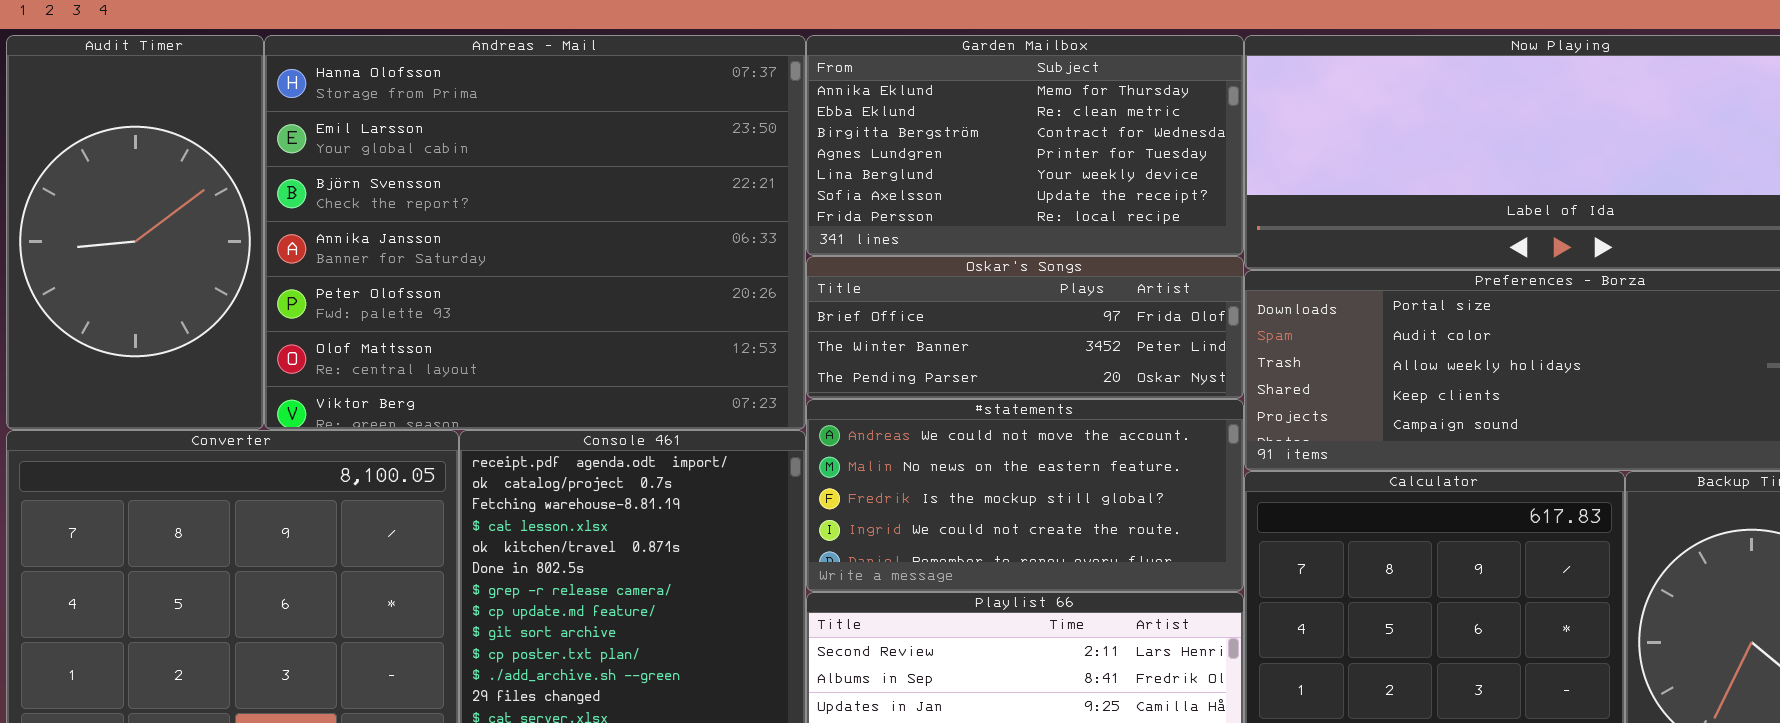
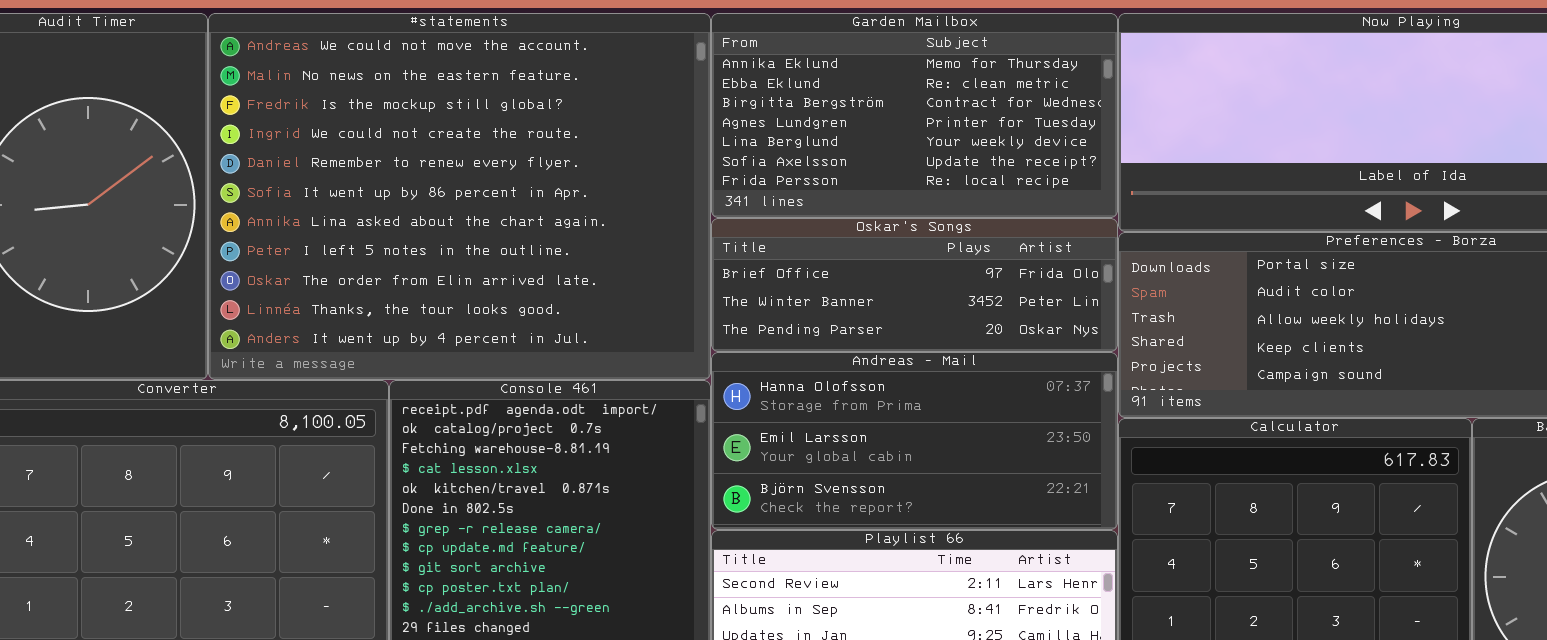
Andreas - Mail: [264,35,806,430] -> [711,352,1118,530], moved, resized
#statements: [806,399,1244,592] -> [208,13,711,380], moved, resized

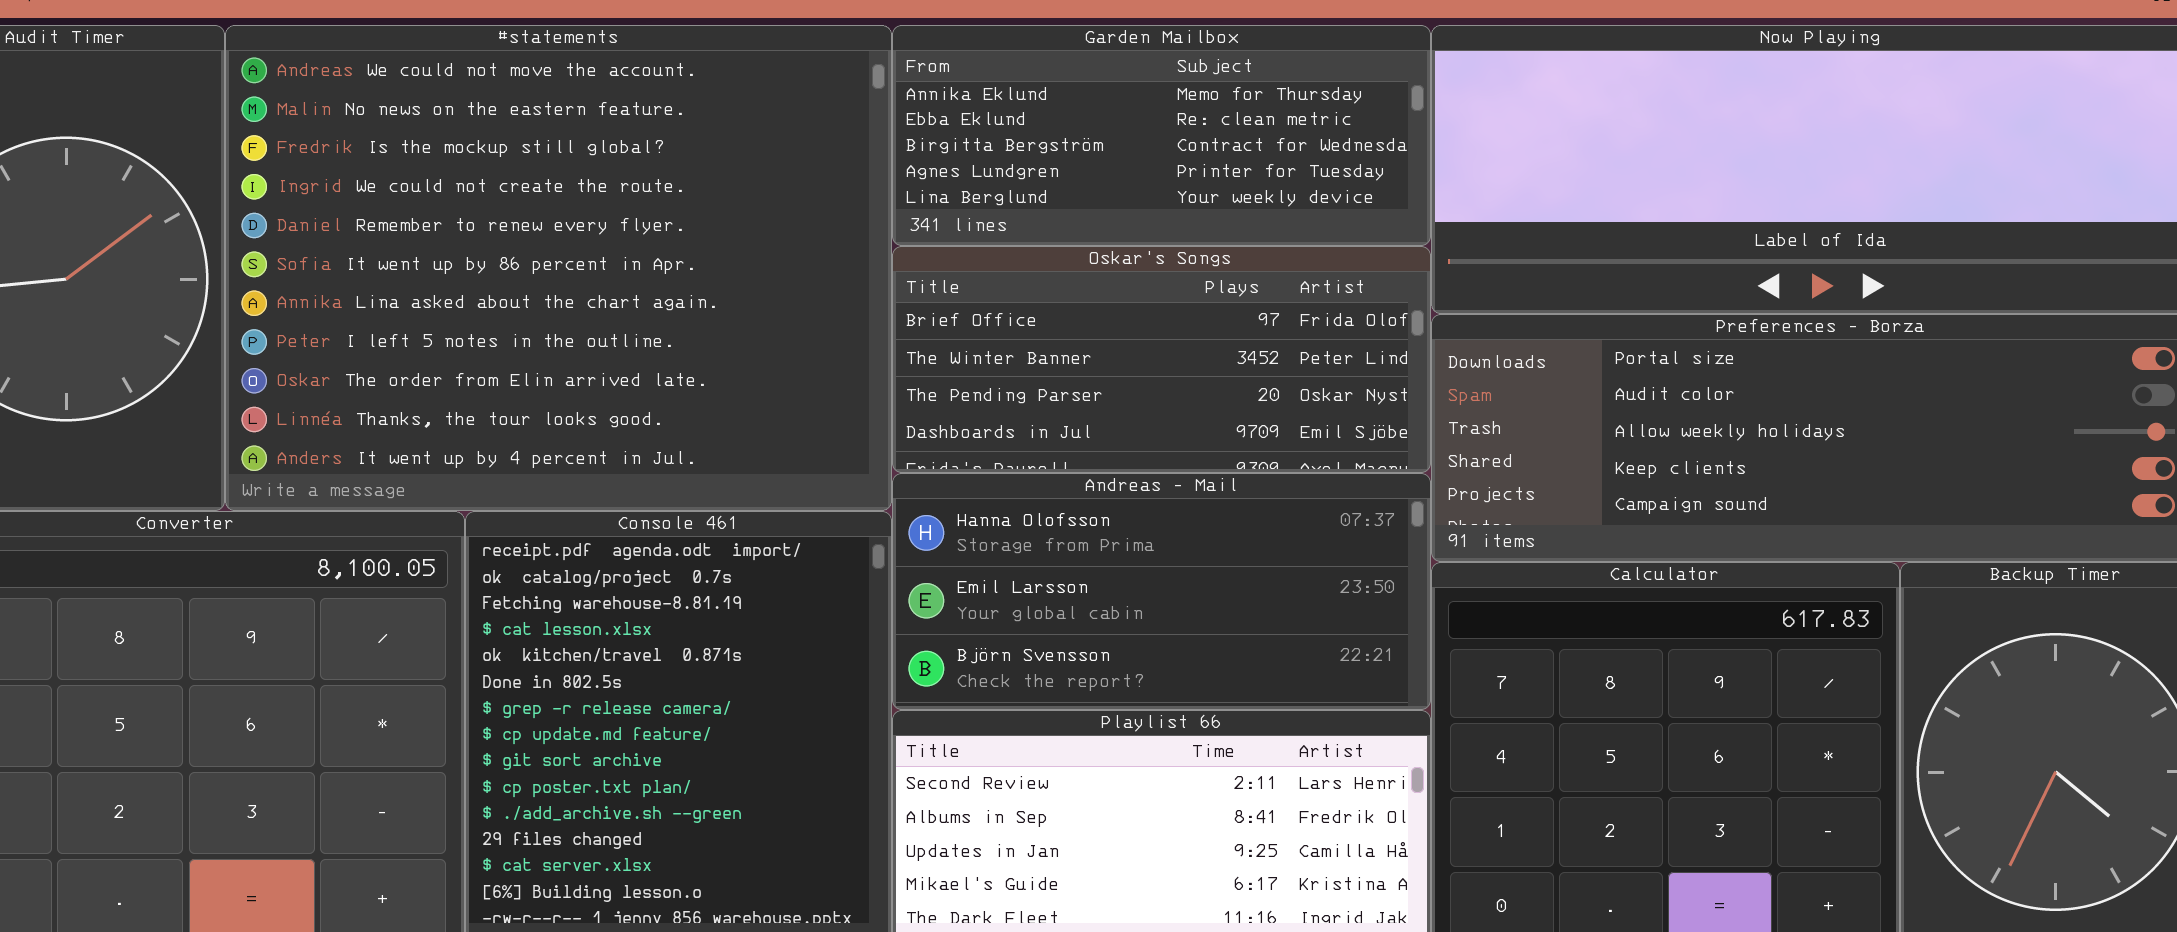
Garden Mailbox: [711,13,1118,218] -> [892,25,1431,246], resized
Oskar's Songs: [711,218,1118,352] -> [892,246,1431,473], resized

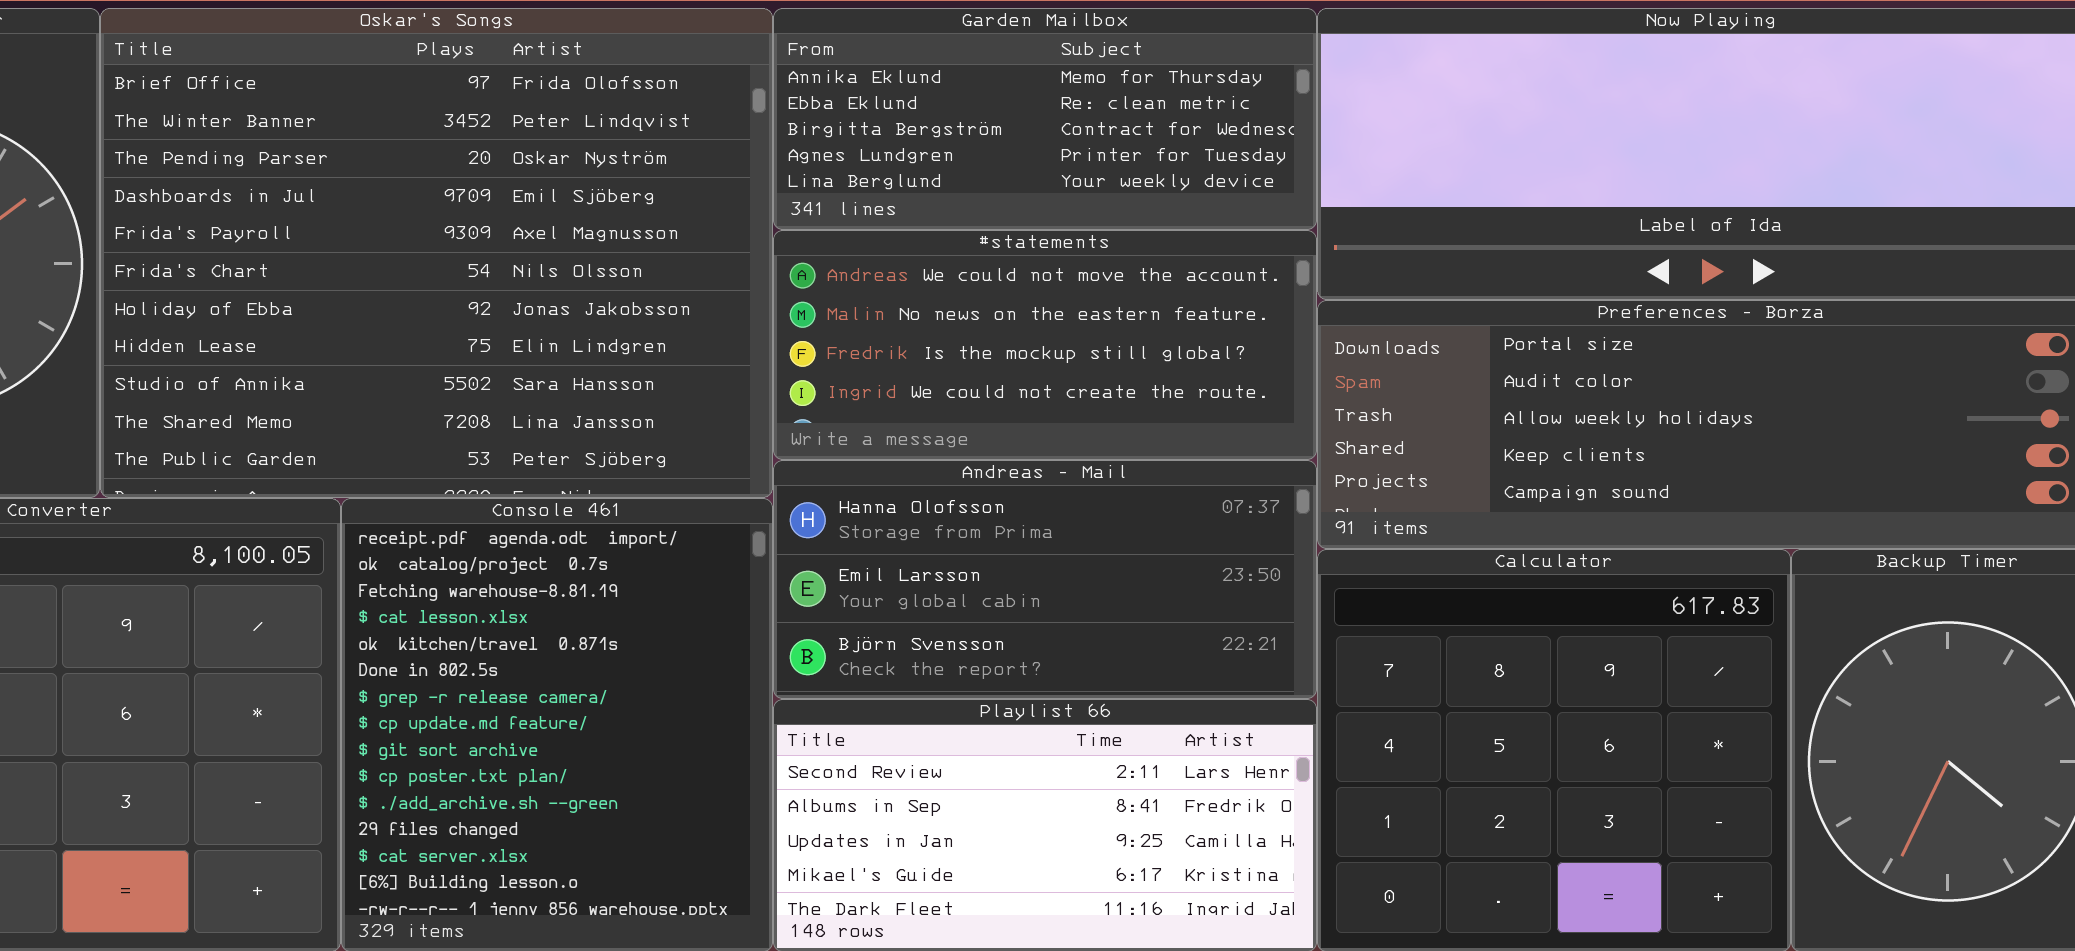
#statements: [225,25,892,511] -> [773,230,1317,460], moved, resized
Oskar's Songs: [892,246,1431,473] -> [100,8,773,498], moved, resized

